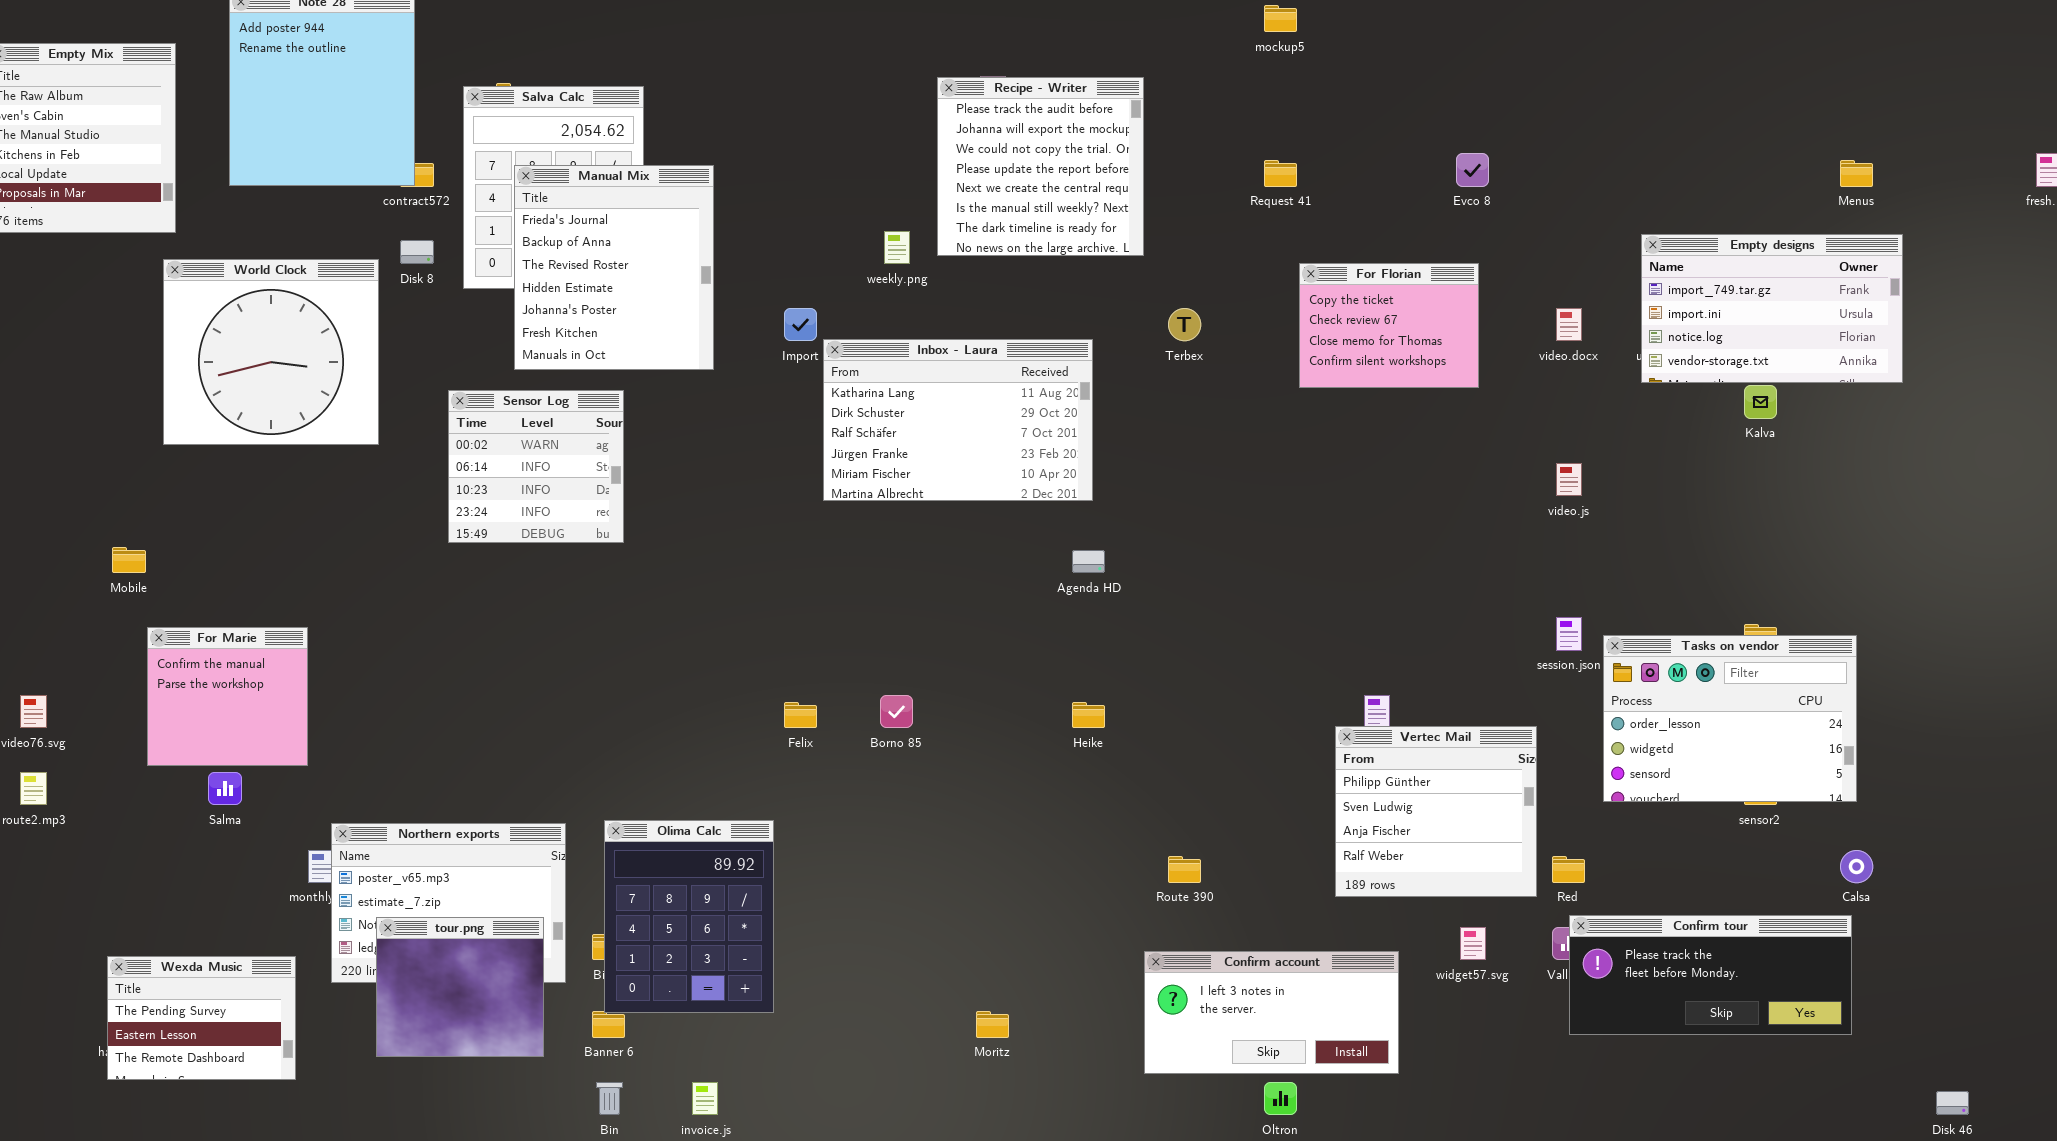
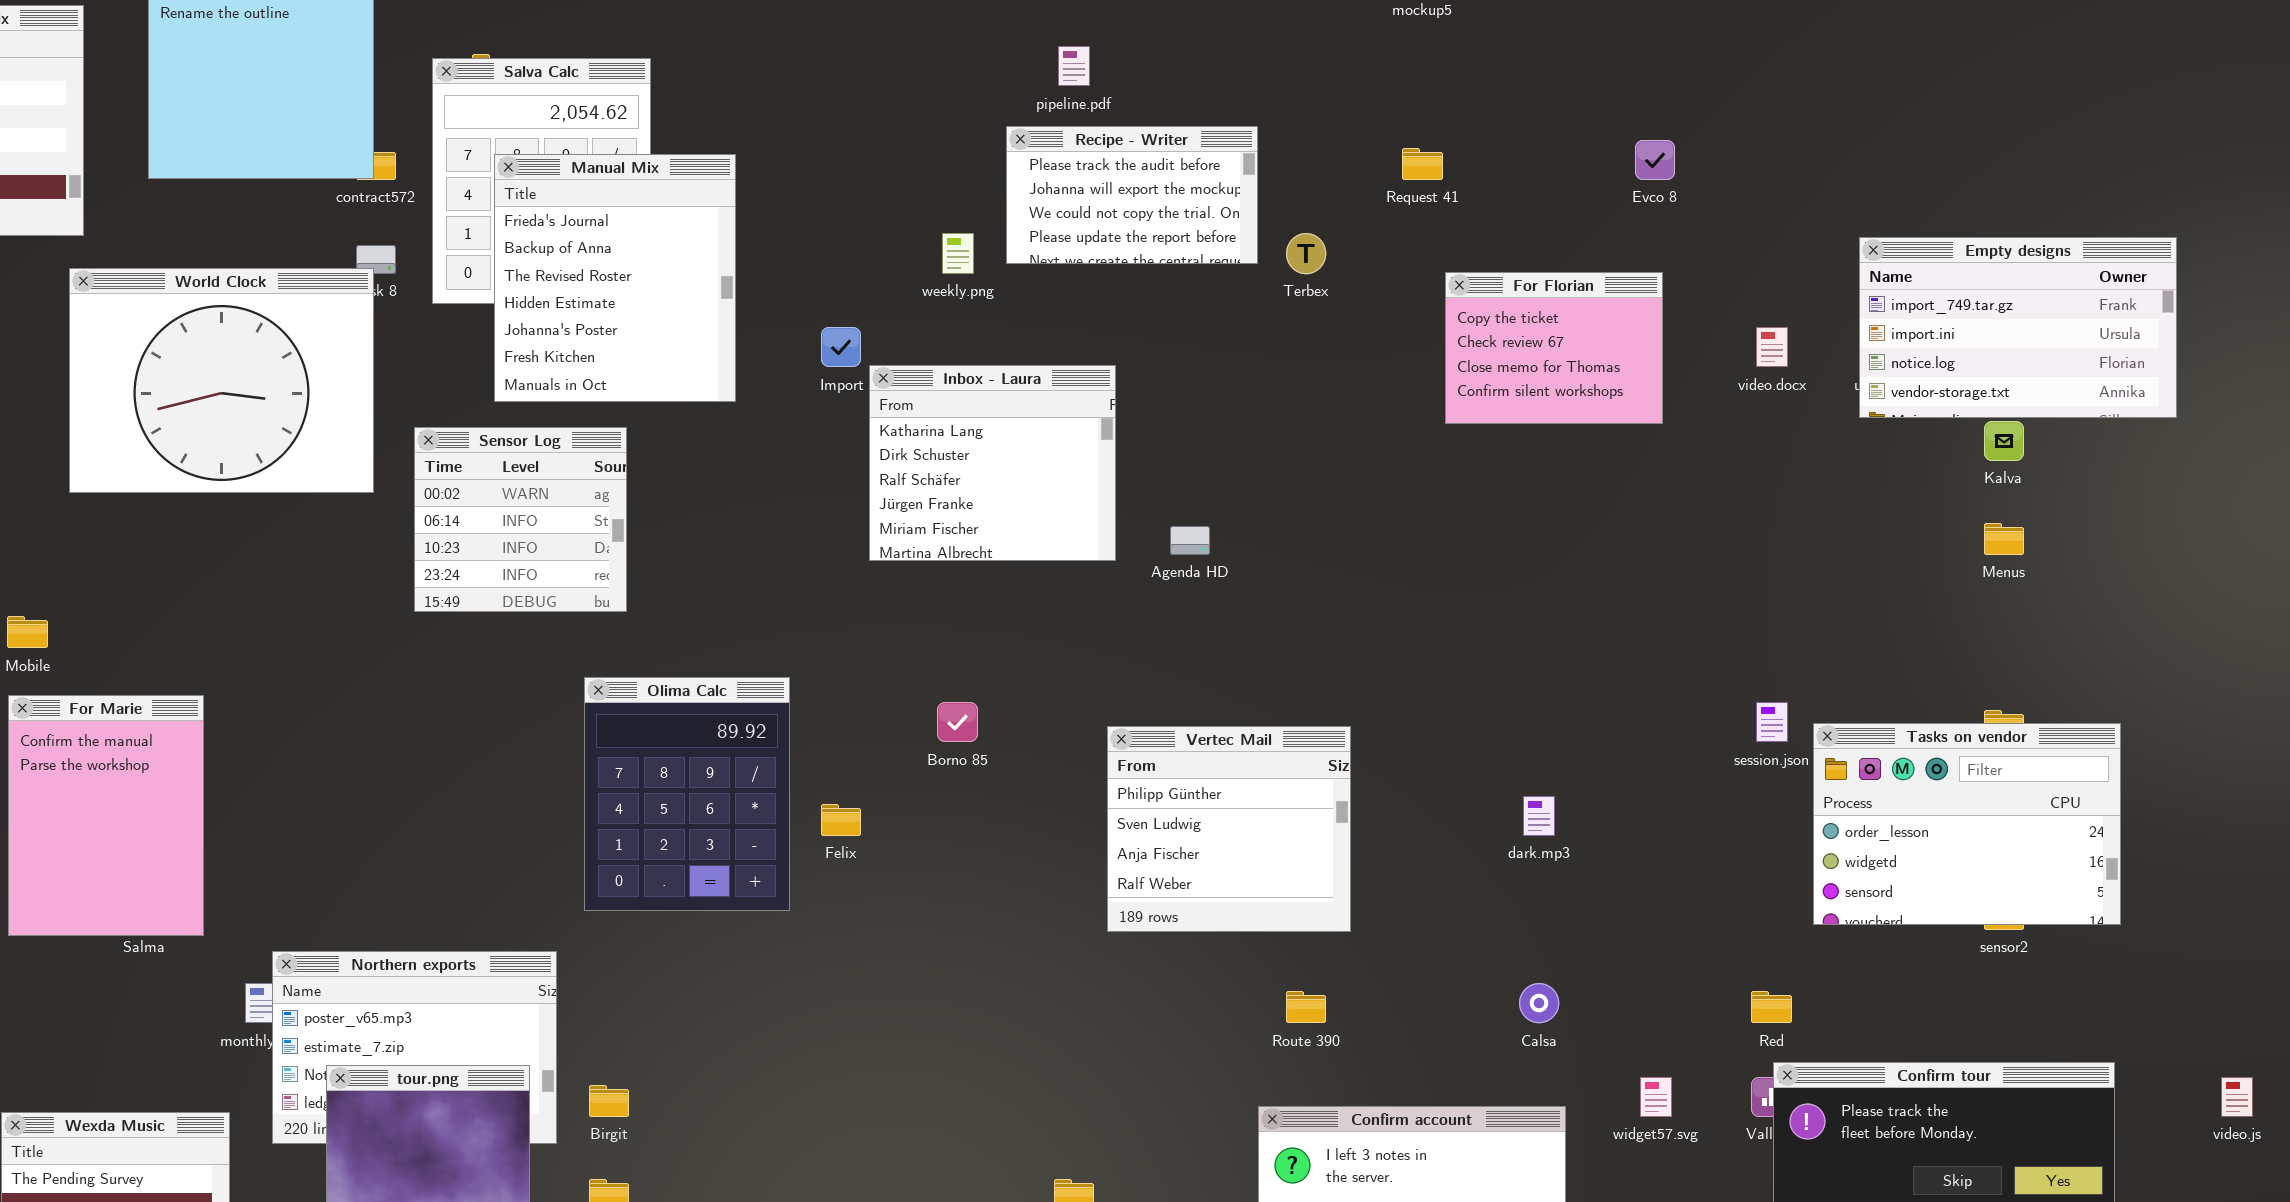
Recipe - Writer: [937,77,1144,256] -> [1006,126,1258,264], resized
Menus: [1840,160,1873,187] -> [1984,523,2024,555], moved
World Clock: [163,259,379,445] -> [69,268,374,493], resized
Terbex: [1168,308,1201,341] -> [1286,233,1326,274], moved
Inbox - Laura: [823,339,1093,501] -> [869,365,1116,561], resized
video.js: [1556,463,1582,496] -> [2221,1077,2253,1117], moved
Agenda HD: [1072,550,1105,573] -> [1170,526,1210,555], moved
For Marie: [147,627,308,766] -> [8,695,204,936], moved, resized
Borno 85: [880,695,913,728] -> [937,702,978,742], moved
Vertec Mail: [1335,726,1537,897] -> [1107,726,1351,932], moved
Olima Calc: [604,820,774,1013] -> [584,677,790,911], moved
Calsa: [1840,850,1873,883] -> [1519,983,1559,1023], moved

